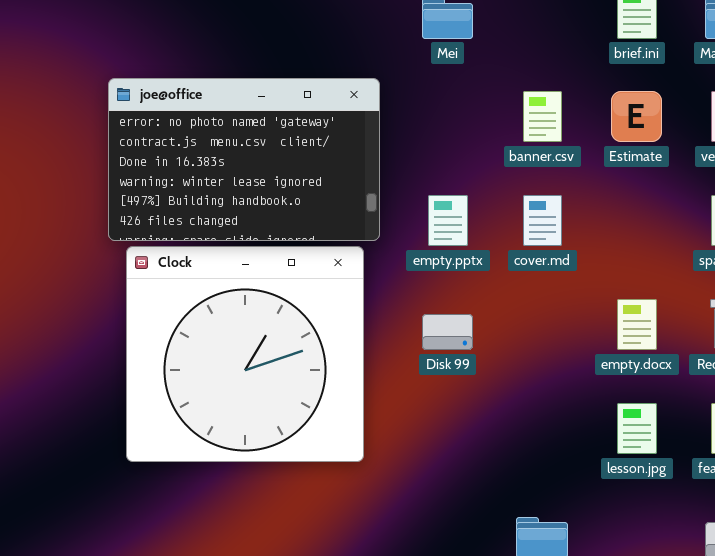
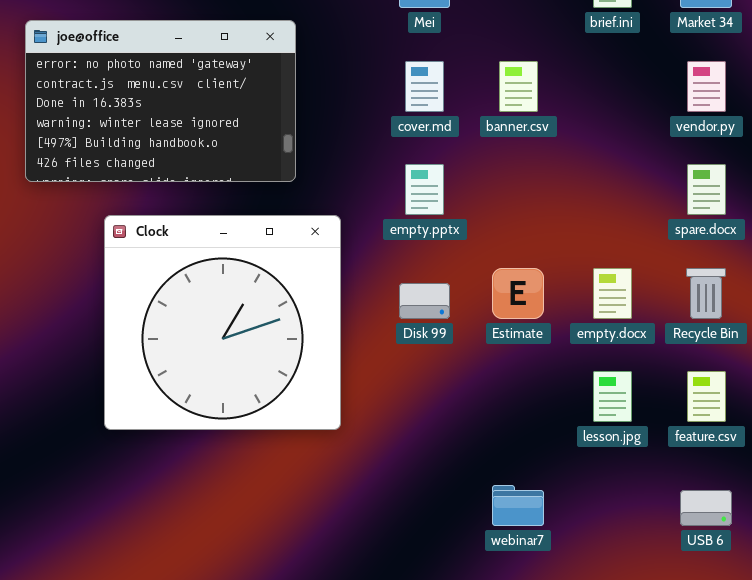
joe@office: [108,78,380,241] -> [25,20,296,182], moved
Estimate: [611,91,662,142] -> [492,268,544,319], moved
cover.md: [523,195,562,246] -> [405,61,444,112], moved

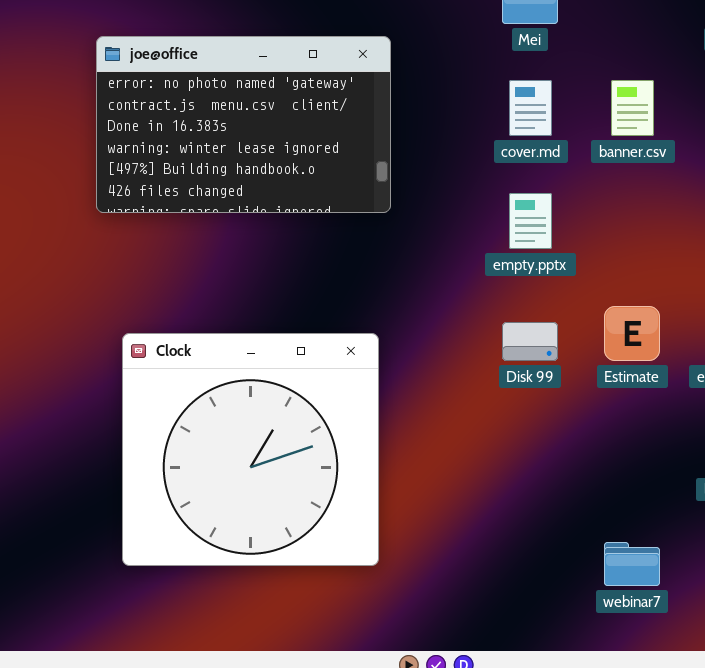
Clock: [104,215,341,430] -> [122,333,379,566], moved

